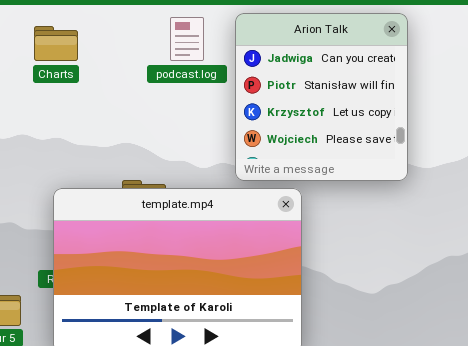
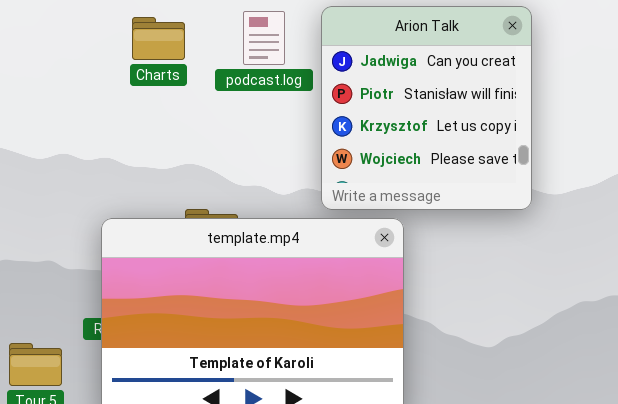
Charts: [34,26,78,61] -> [132,17,185,60], moved

